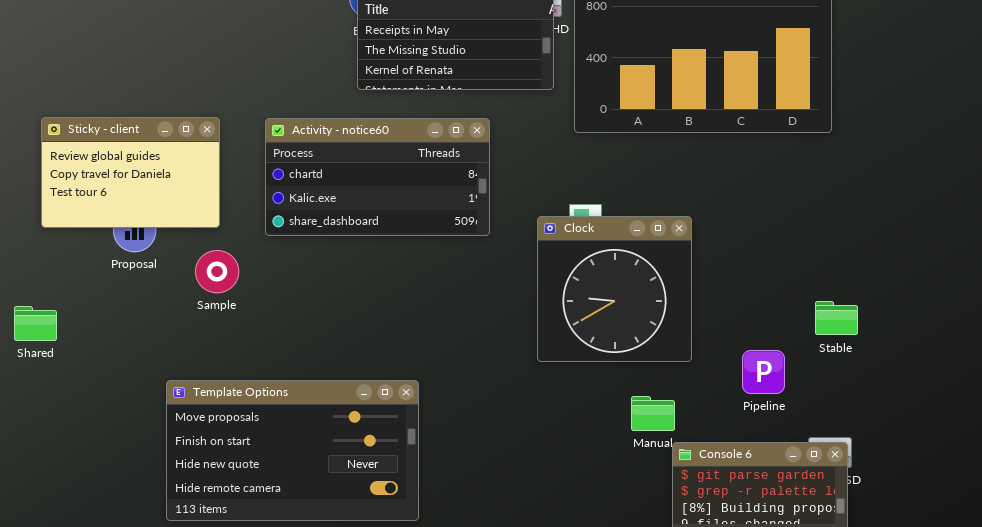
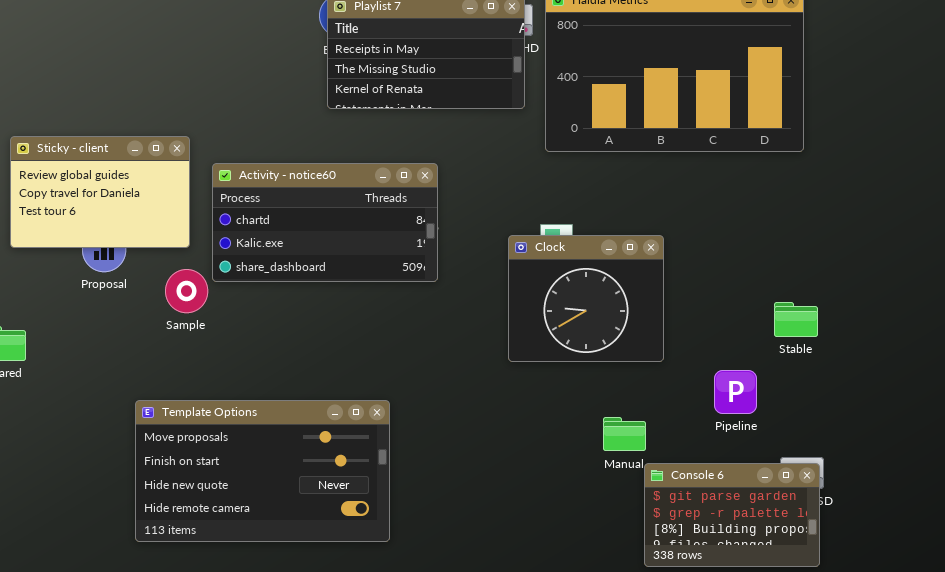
Activity - notice60: [265,118,490,236] -> [212,163,438,282], moved
Clock: [537,216,692,362] -> [508,235,664,362], resized
Stable: [815,301,858,335] -> [774,302,818,337], moved

